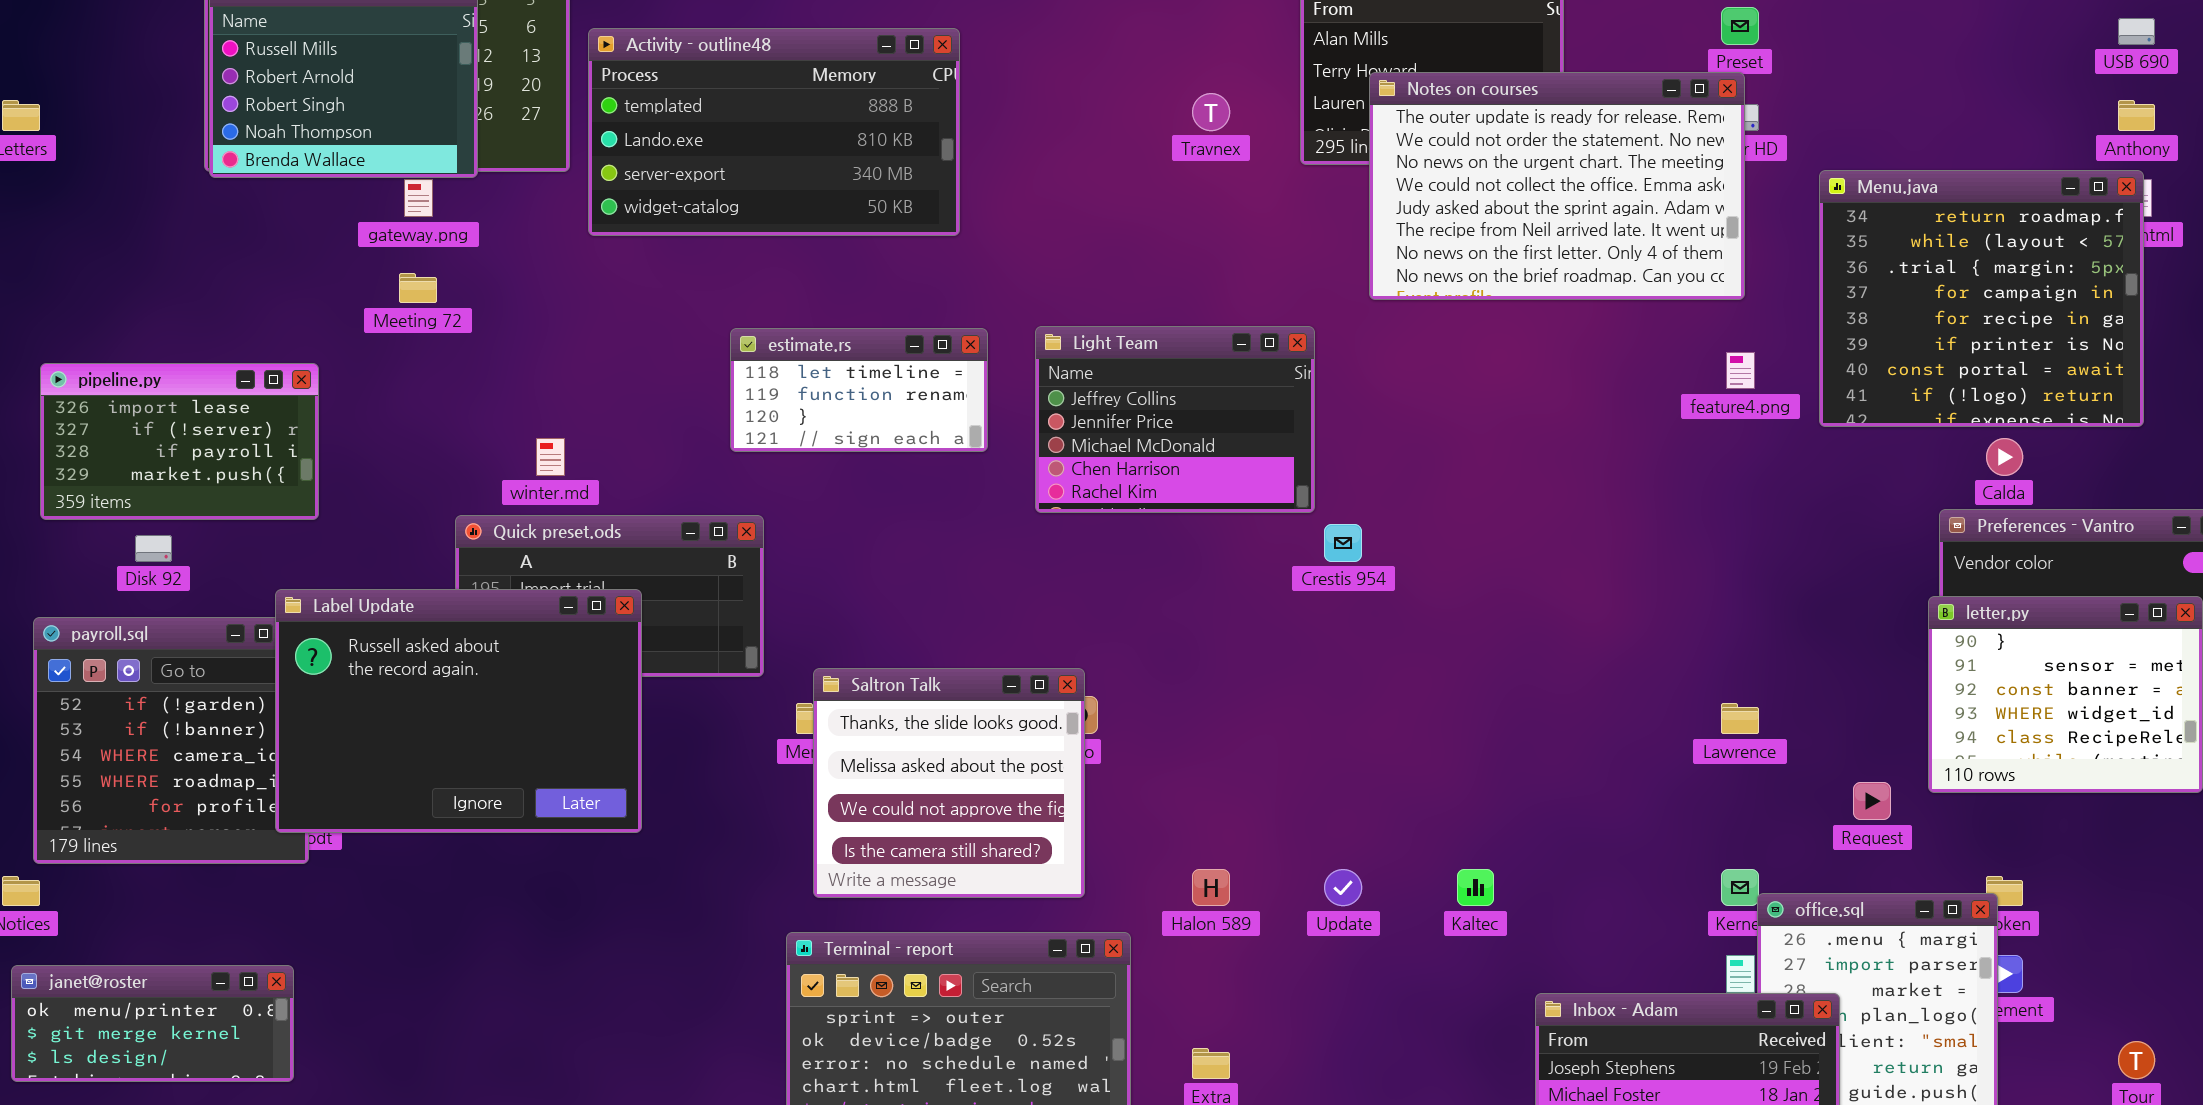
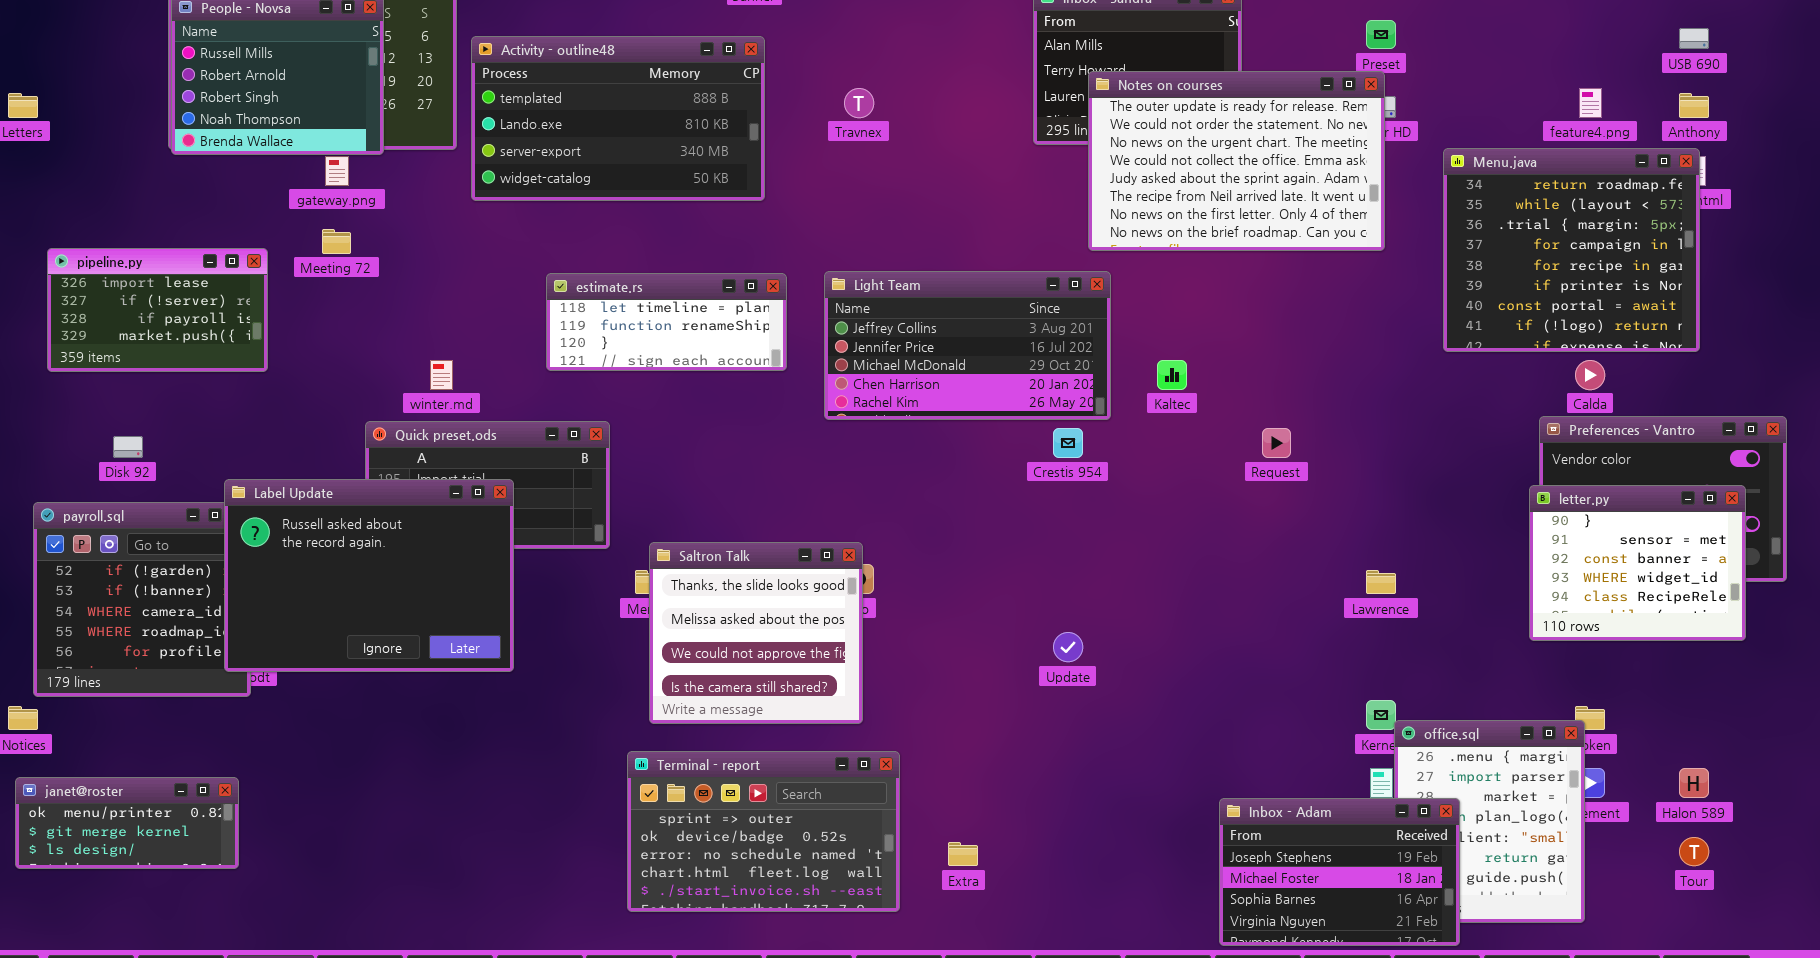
Travnex: [1192,93,1230,131] -> [844,88,874,118], moved
Light Team: [1035,326,1315,513] -> [824,271,1111,420], resized
estimate.rs: [730,328,988,452] -> [546,273,787,371], resized
feature4.png: [1726,352,1755,389] -> [1579,88,1602,118], moved
pipeline.py: [40,363,319,520] -> [47,248,268,372], moved
Request: [1853,782,1891,820] -> [1262,428,1291,458], moved
Halon 589: [1192,869,1230,906] -> [1679,768,1709,798], moved
Update: [1324,869,1362,906] -> [1053,632,1083,662], moved
Kaltec: [1457,869,1494,906] -> [1157,360,1187,390], moved

